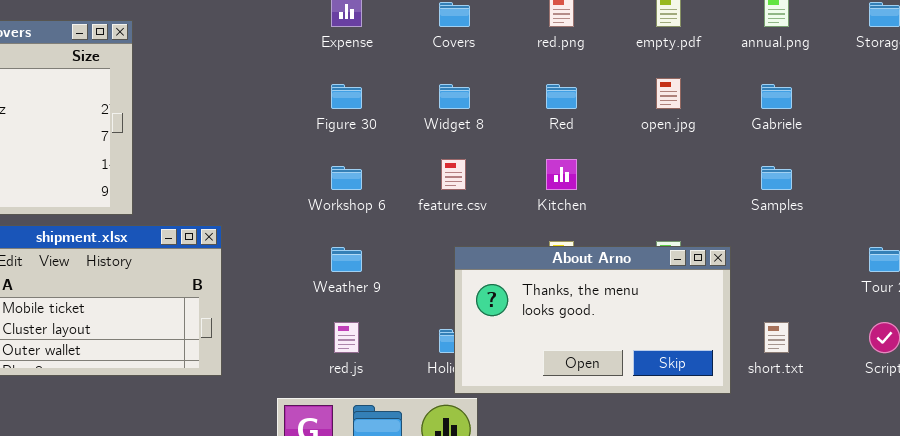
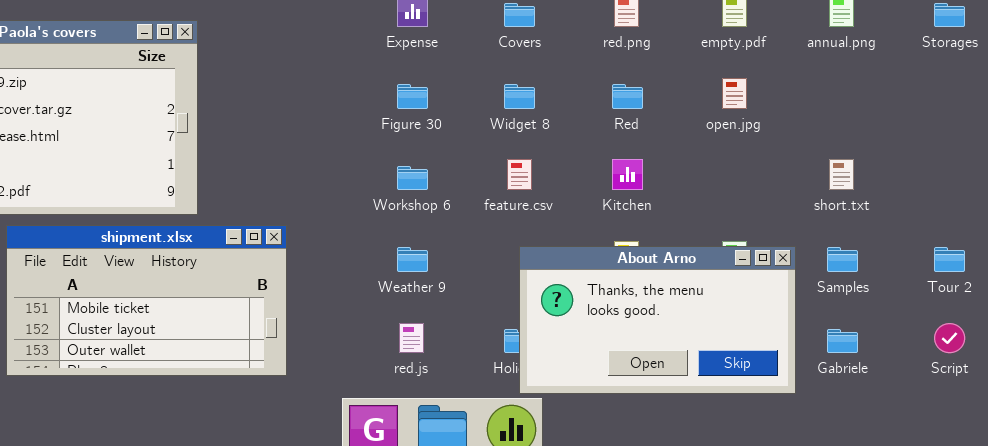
Gabriele: [761,84,792,109] -> [827,329,858,353], moved
Samples: [761,166,792,190] -> [827,247,858,272], moved
short.txt: [764,322,789,353] -> [829,159,854,190], moved

